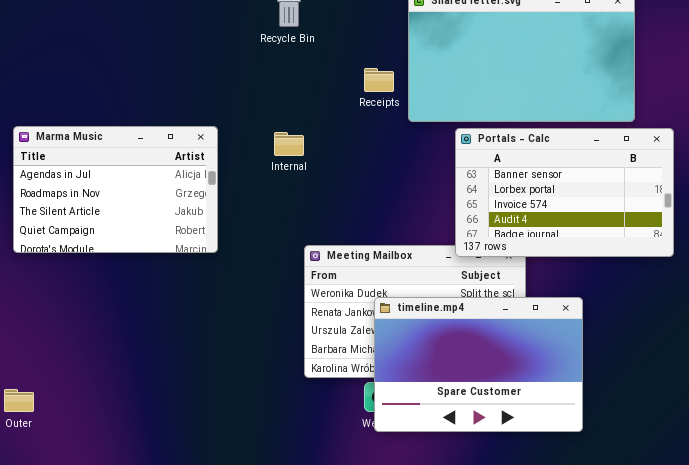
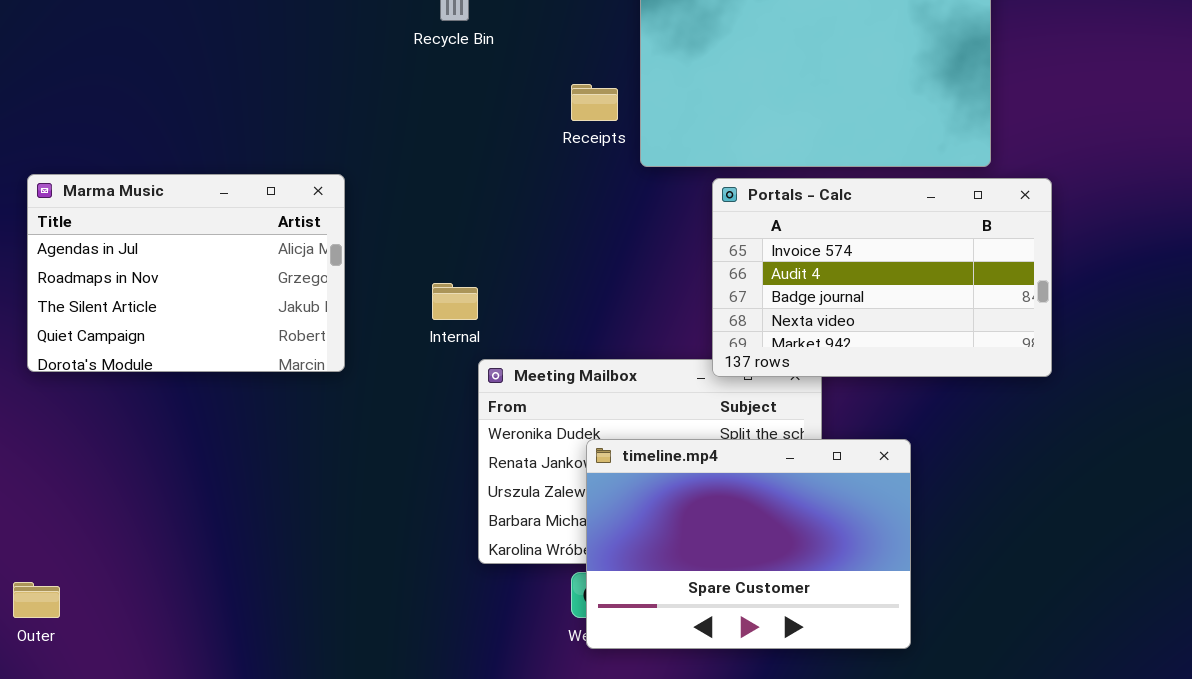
Portals - Calc: [455,128,674,257] -> [712,178,1052,377], scrolled down 2 rows
Internal: [274,132,304,156] -> [432,283,478,320], moved

